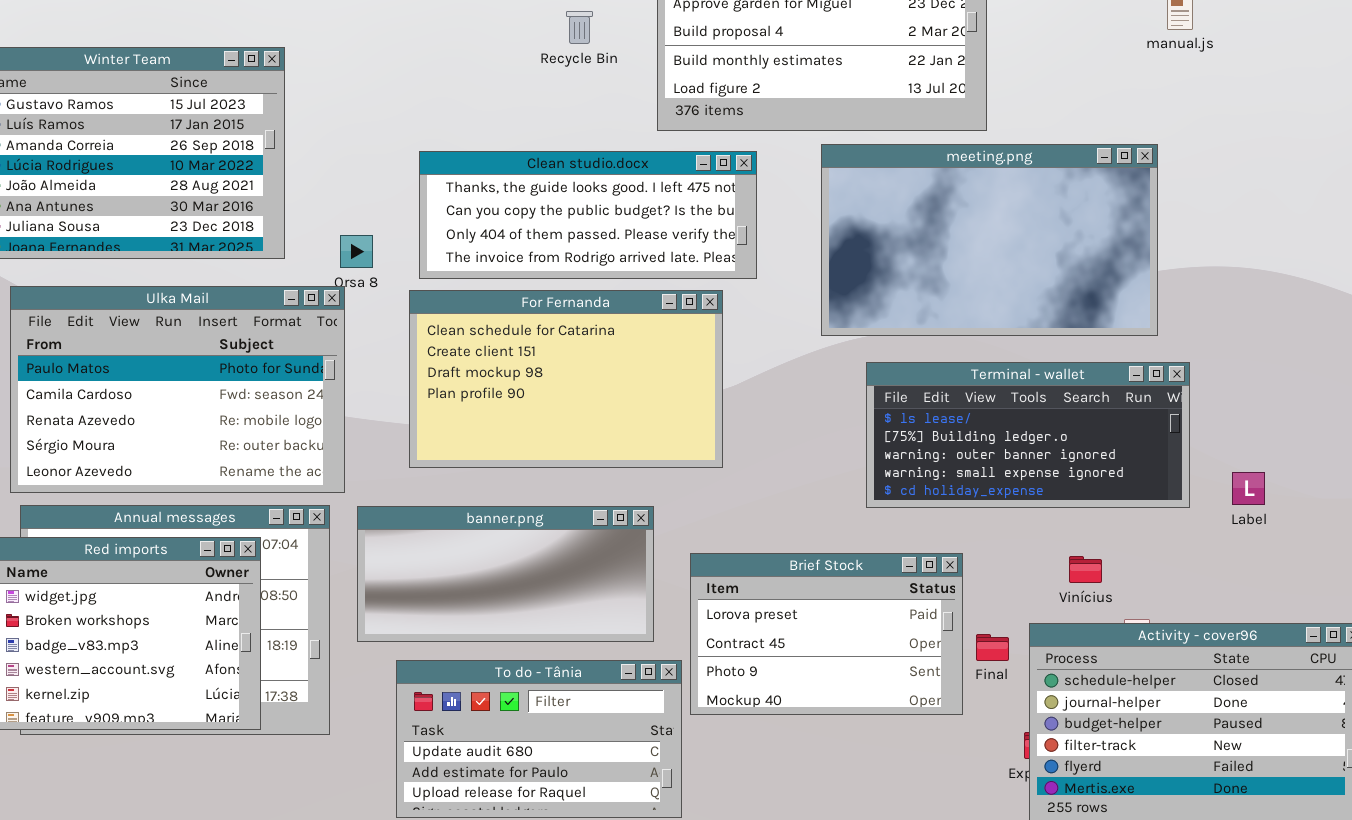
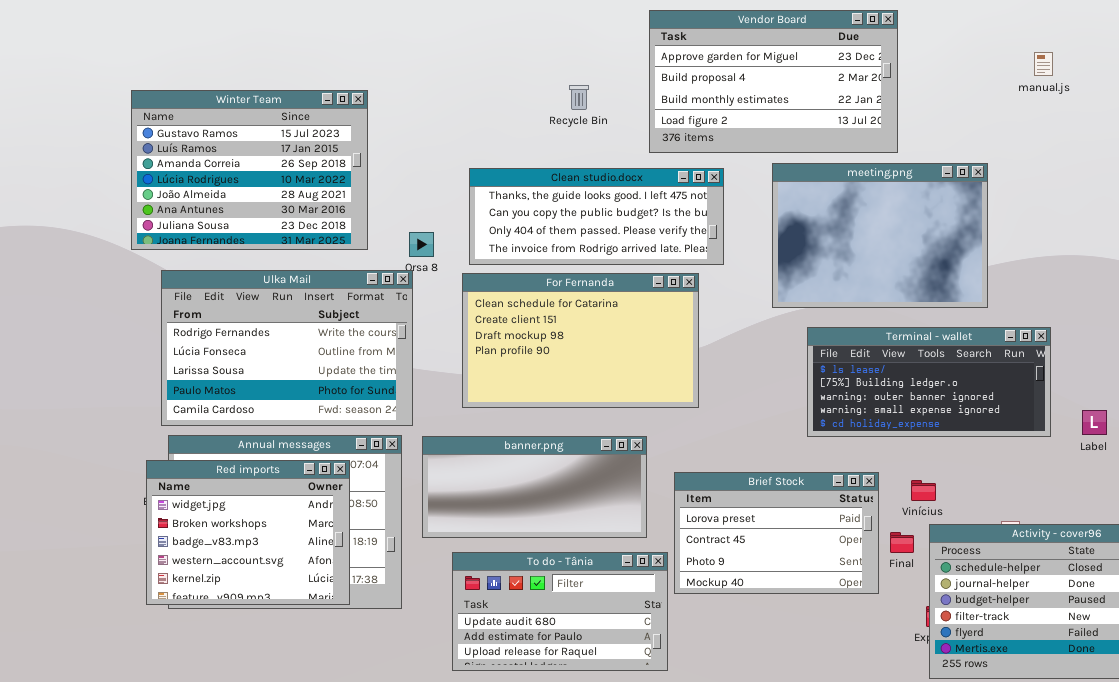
Recycle Bin: [566,11,593,44] -> [569,85,589,110], moved
meeting.png: [821,144,1158,336] -> [772,163,988,308], resized
Ulka Mail: [10,286,345,493] -> [161,270,413,426], scrolled up 3 rows
Vinícius: [1069,556,1102,583] -> [911,480,936,501], moved

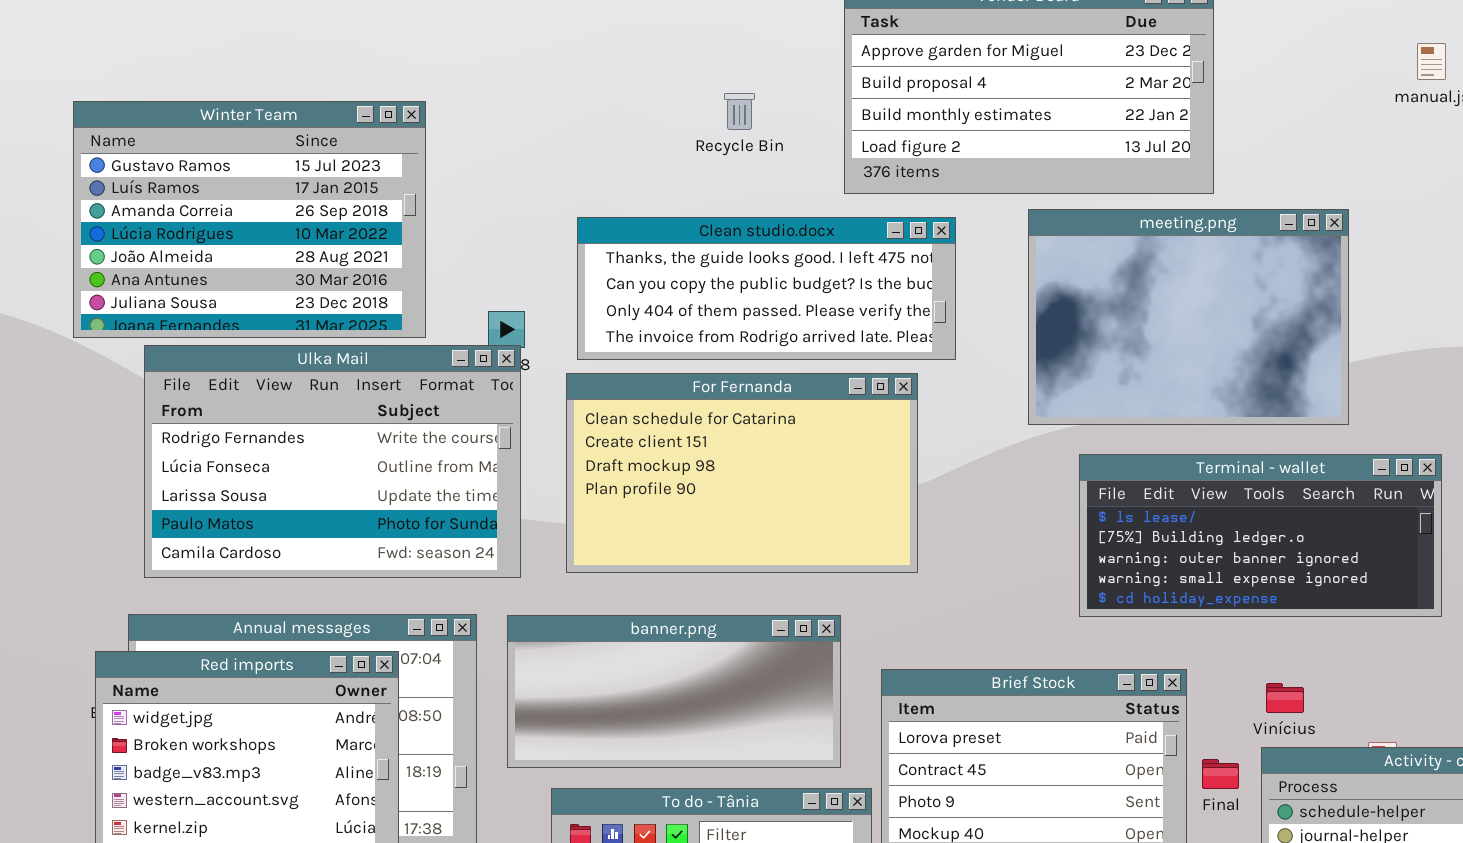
Ulka Mail: [161,270,413,426] -> [144,345,521,578], moved
Vinícius: [911,480,936,501] -> [1266,683,1304,713], moved

